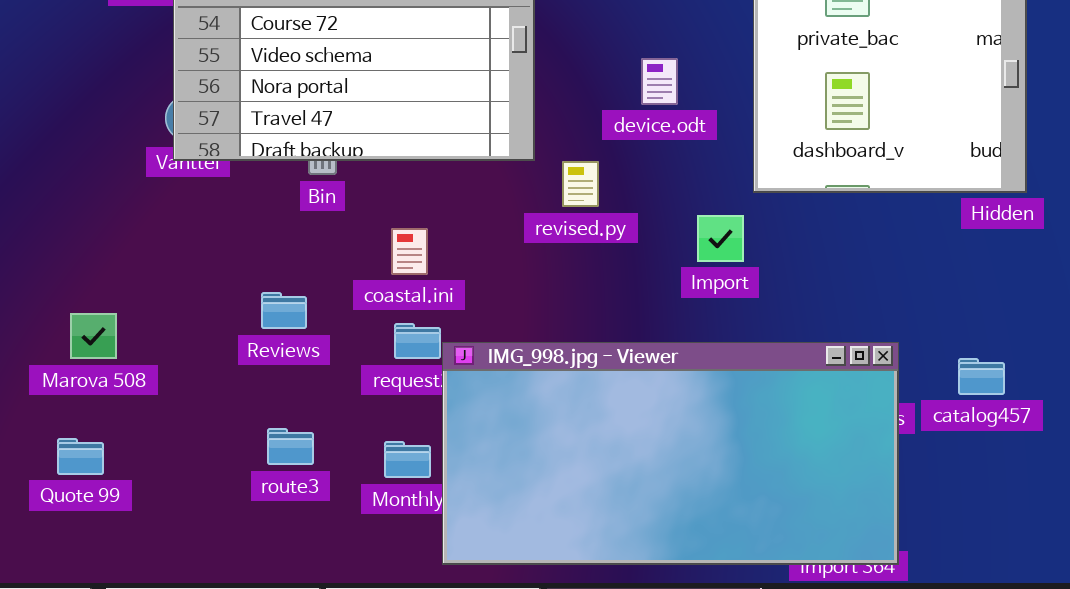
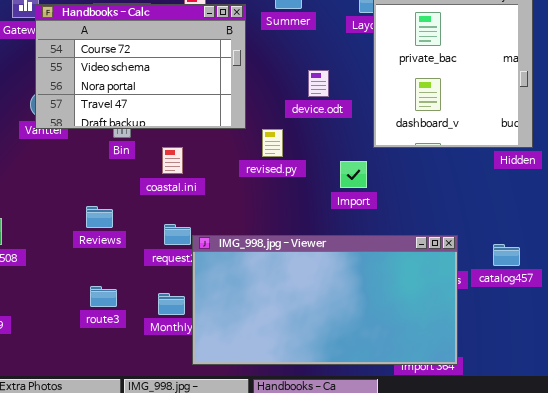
coastal.ini: [391,228,428,275] -> [162,147,183,174], moved

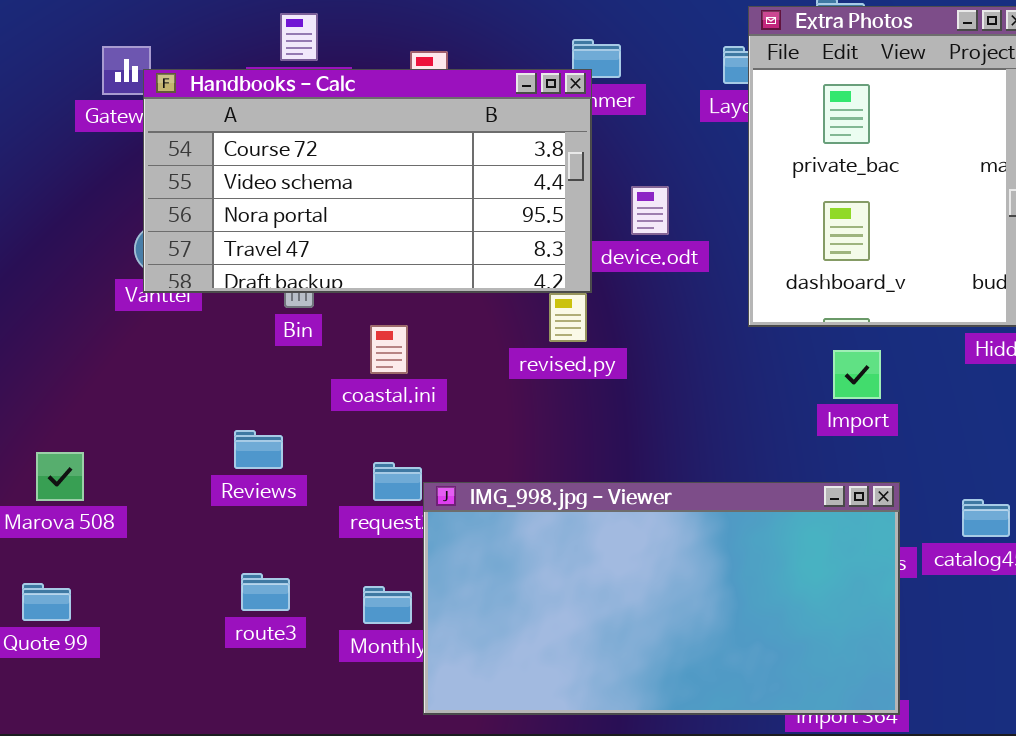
Handbooks - Calc: [35,4,246,129] -> [143,69,592,293], resized
Import: [340,161,367,188] -> [833,350,881,399], moved

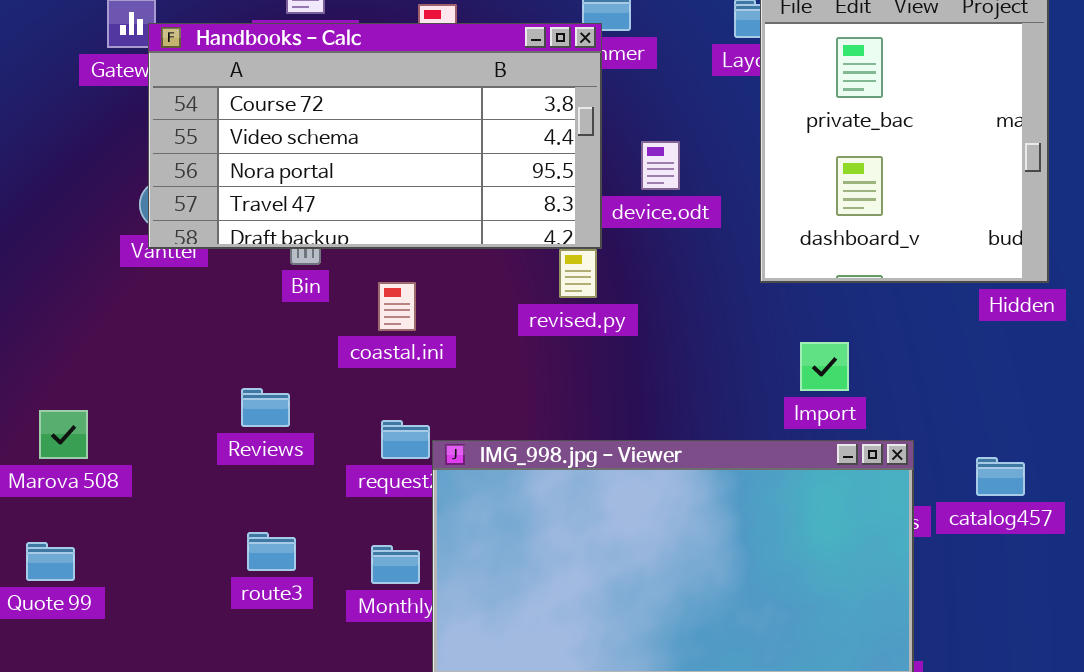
Import: [833,350,881,399] -> [800,342,849,391], moved

